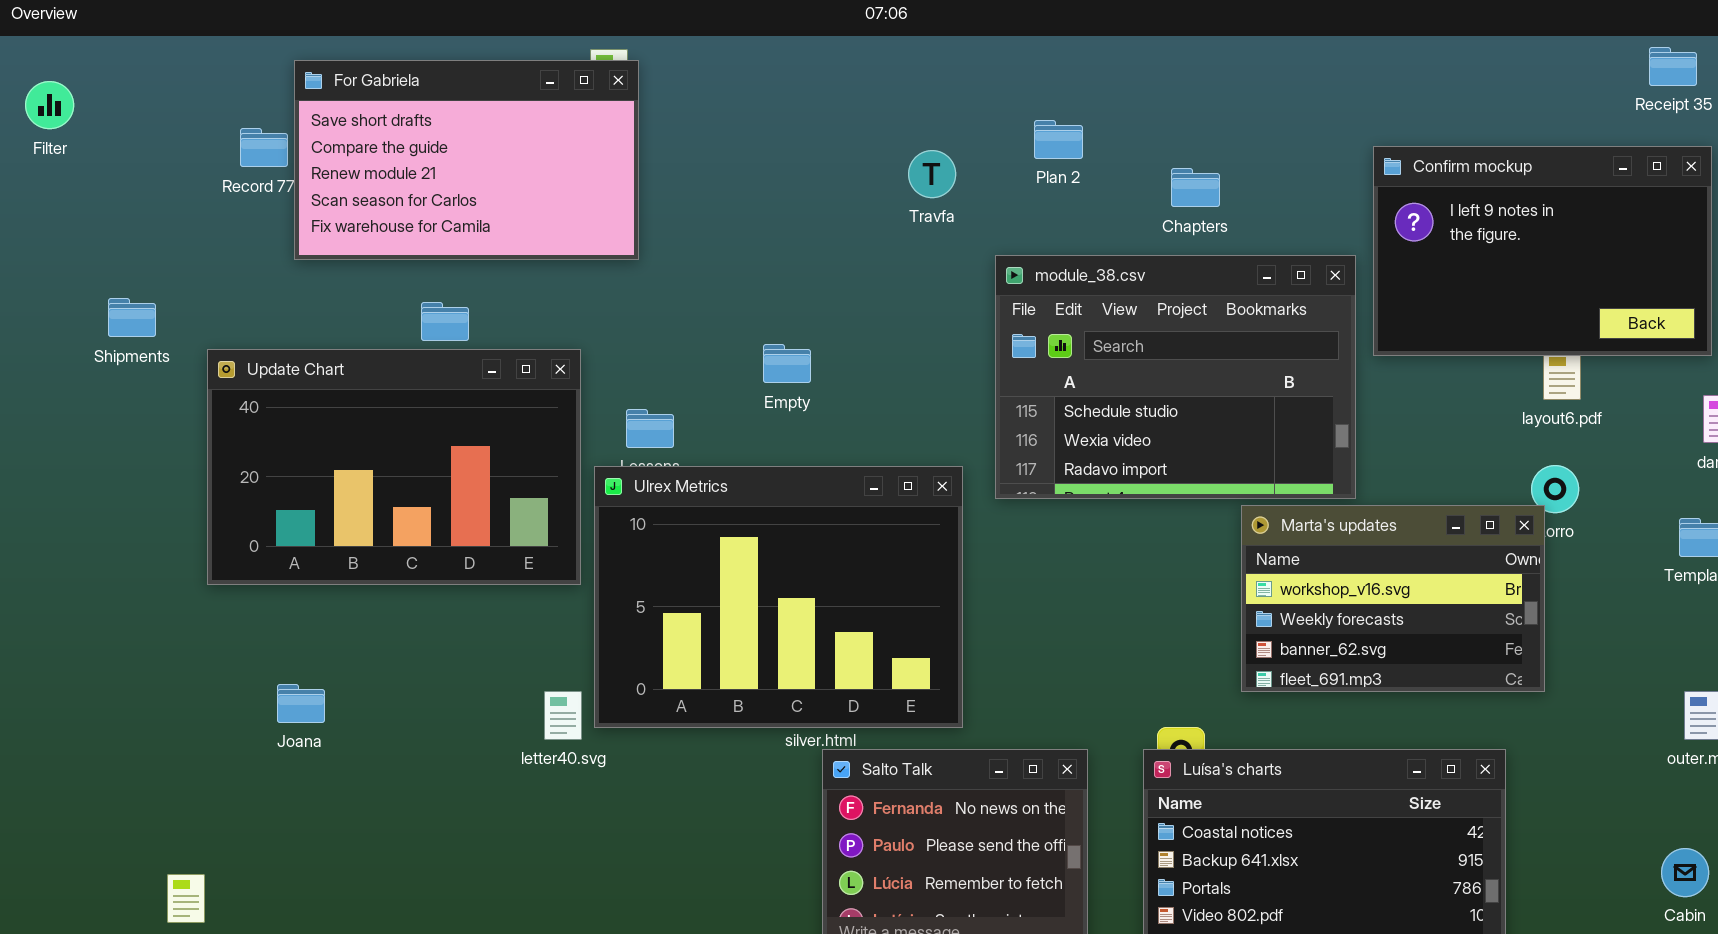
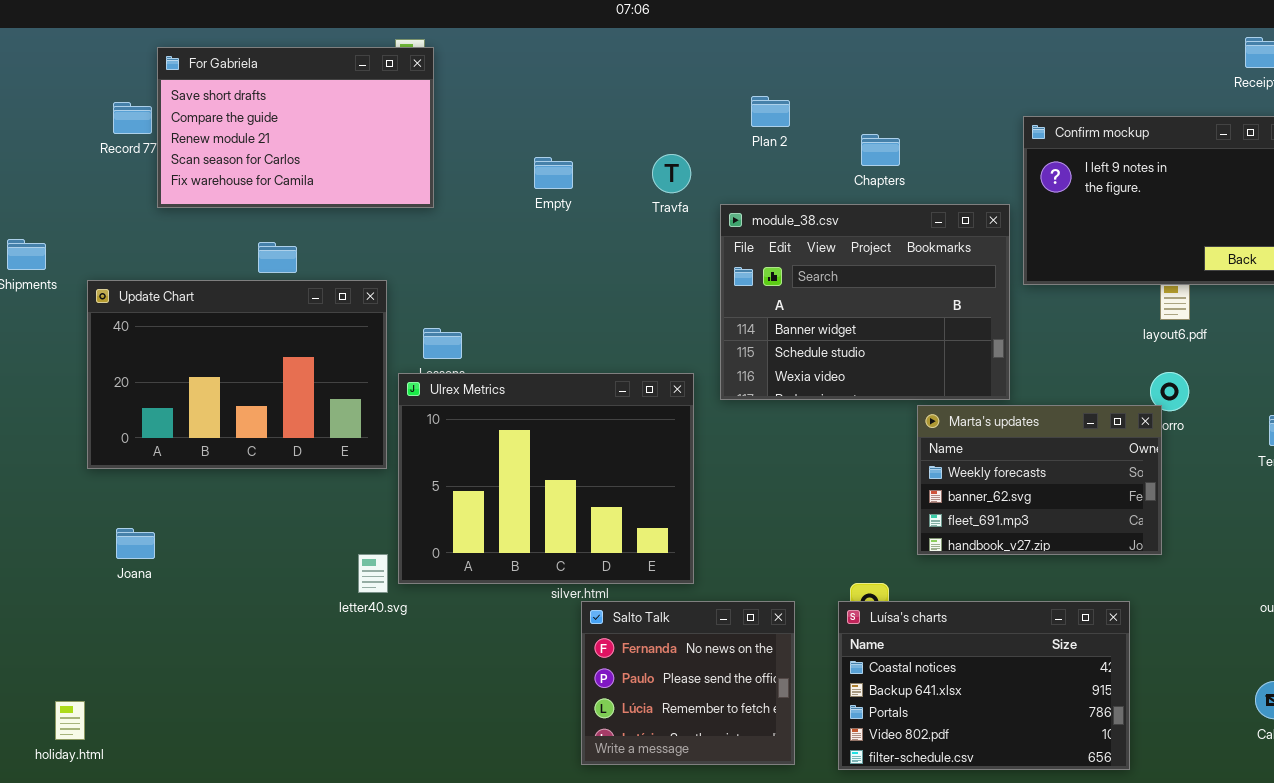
Travfa: [908,150,956,198] -> [652,154,691,193], moved
module_38.csv: [995,255,1356,499] -> [720,204,1010,400], scrolled up 1 row
Empty: [763,344,811,383] -> [534,157,573,189], moved
Marta's updates: [1241,505,1545,692] -> [917,405,1162,555], scrolled down 1 row
Joana: [277,684,325,723] -> [116,528,155,559], moved

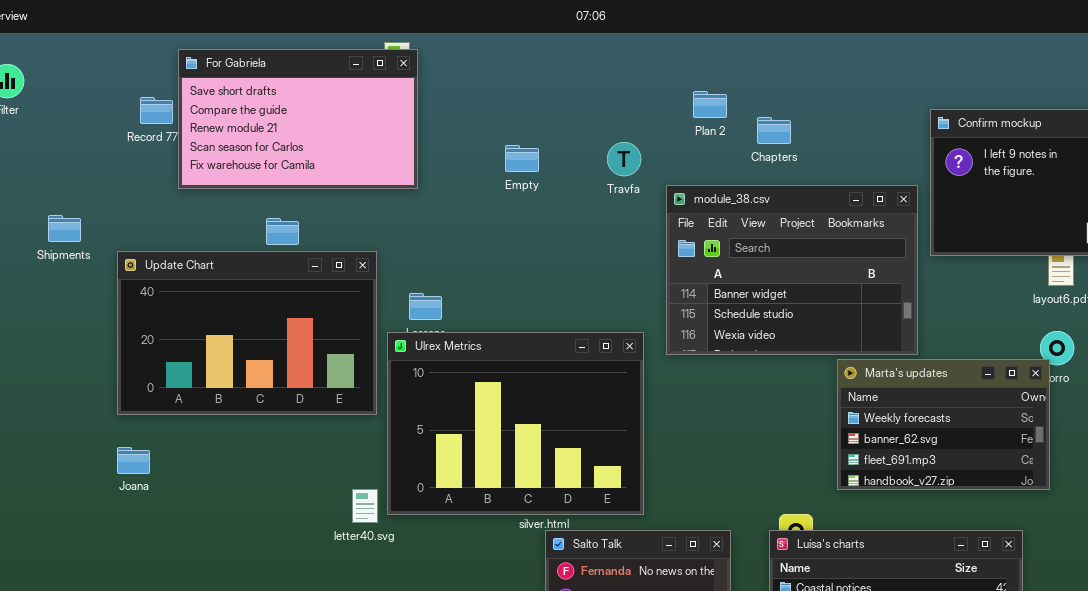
Chapters: [861,134,900,166] -> [757,117,791,144], moved
Joana: [116,528,155,559] -> [117,447,150,474], moved

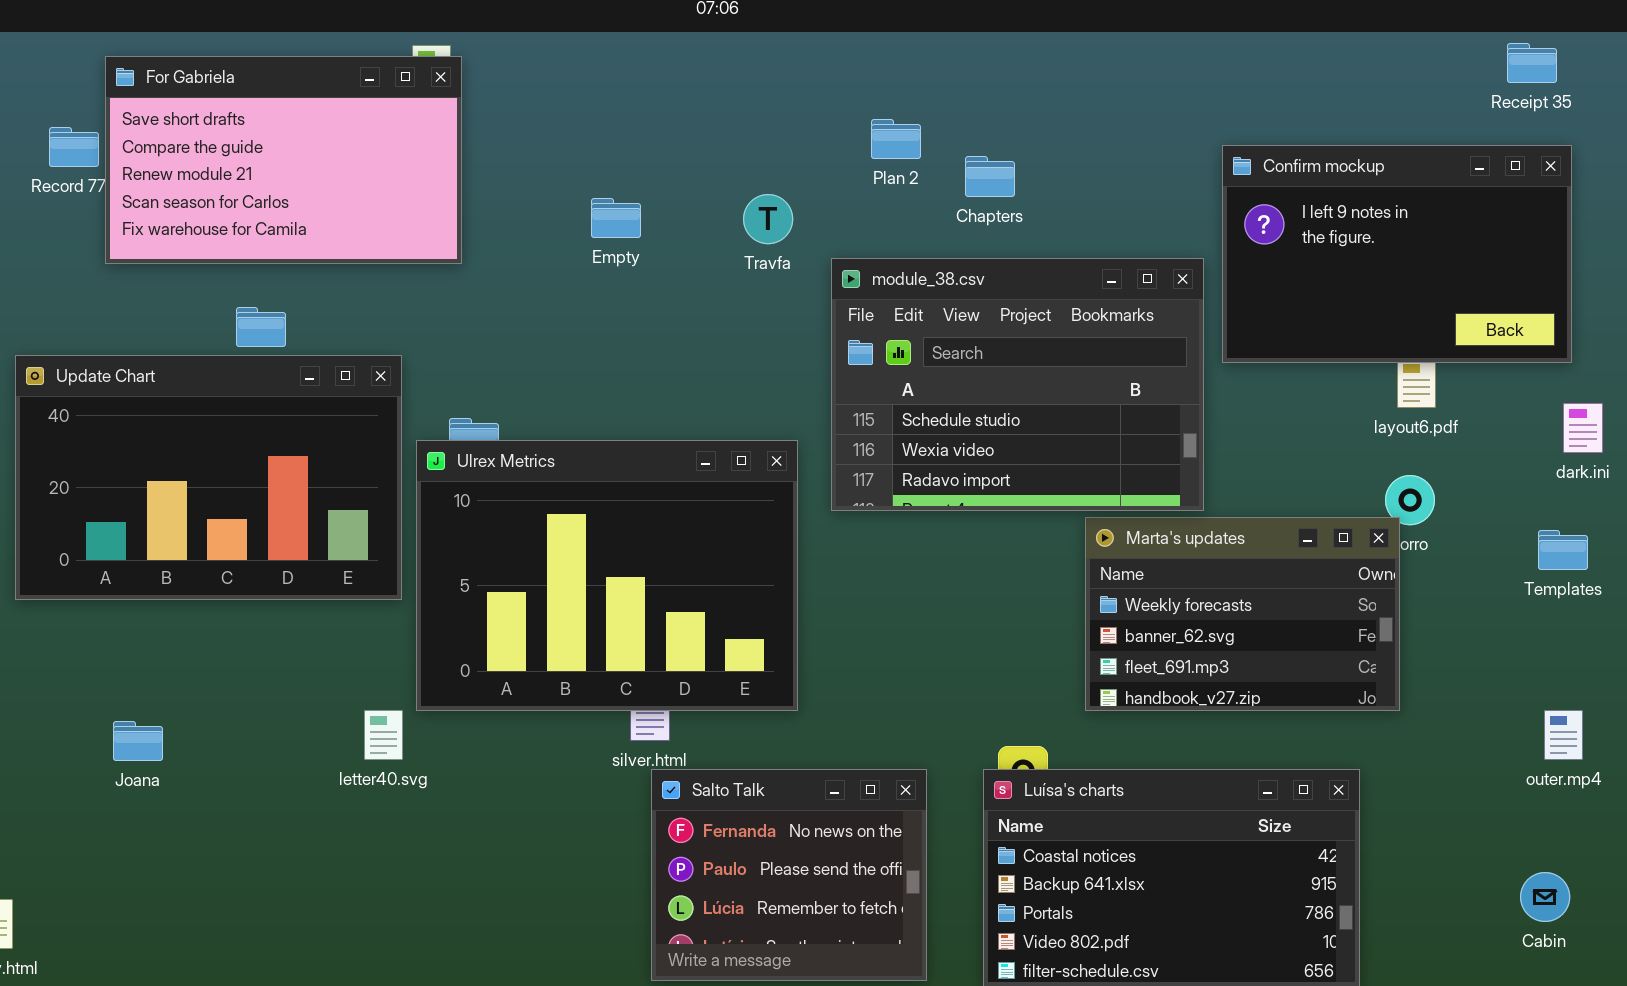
module_38.csv: [666,185,918,355] -> [831,258,1204,511], scrolled down 1 row
Ulrex Metrics: [387,332,644,515] -> [416,440,798,711], moved
Joana: [117,447,150,474] -> [113,721,163,761], moved

